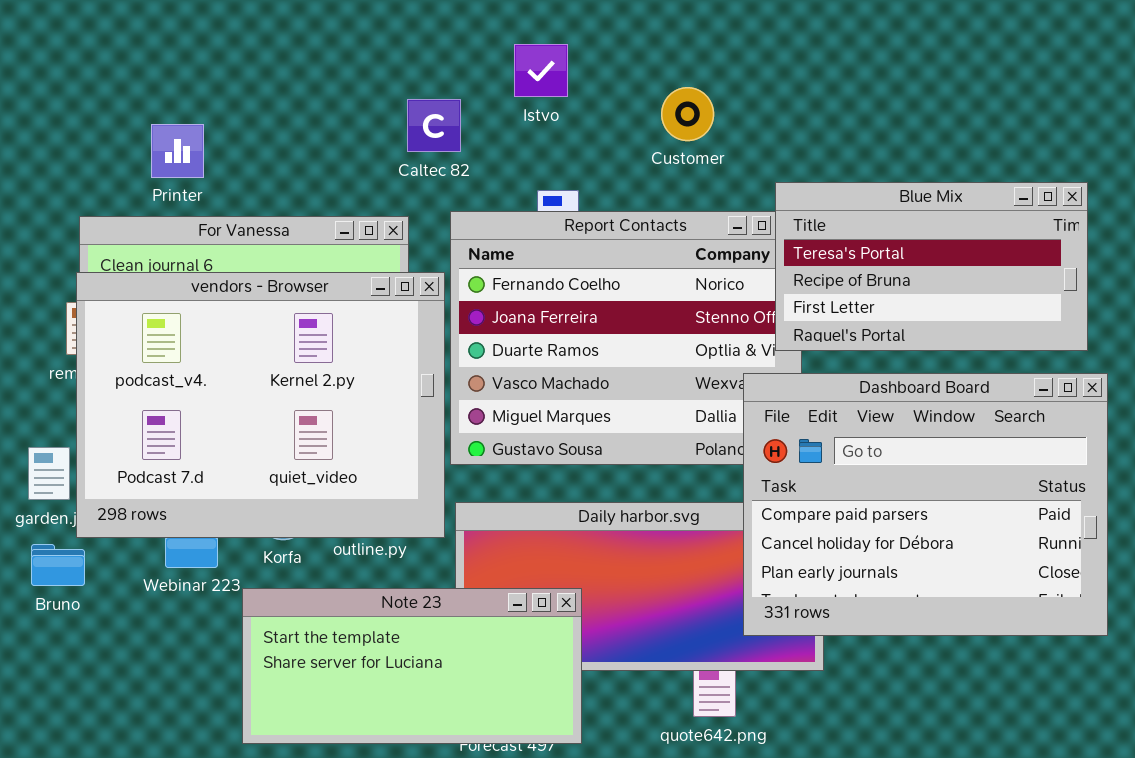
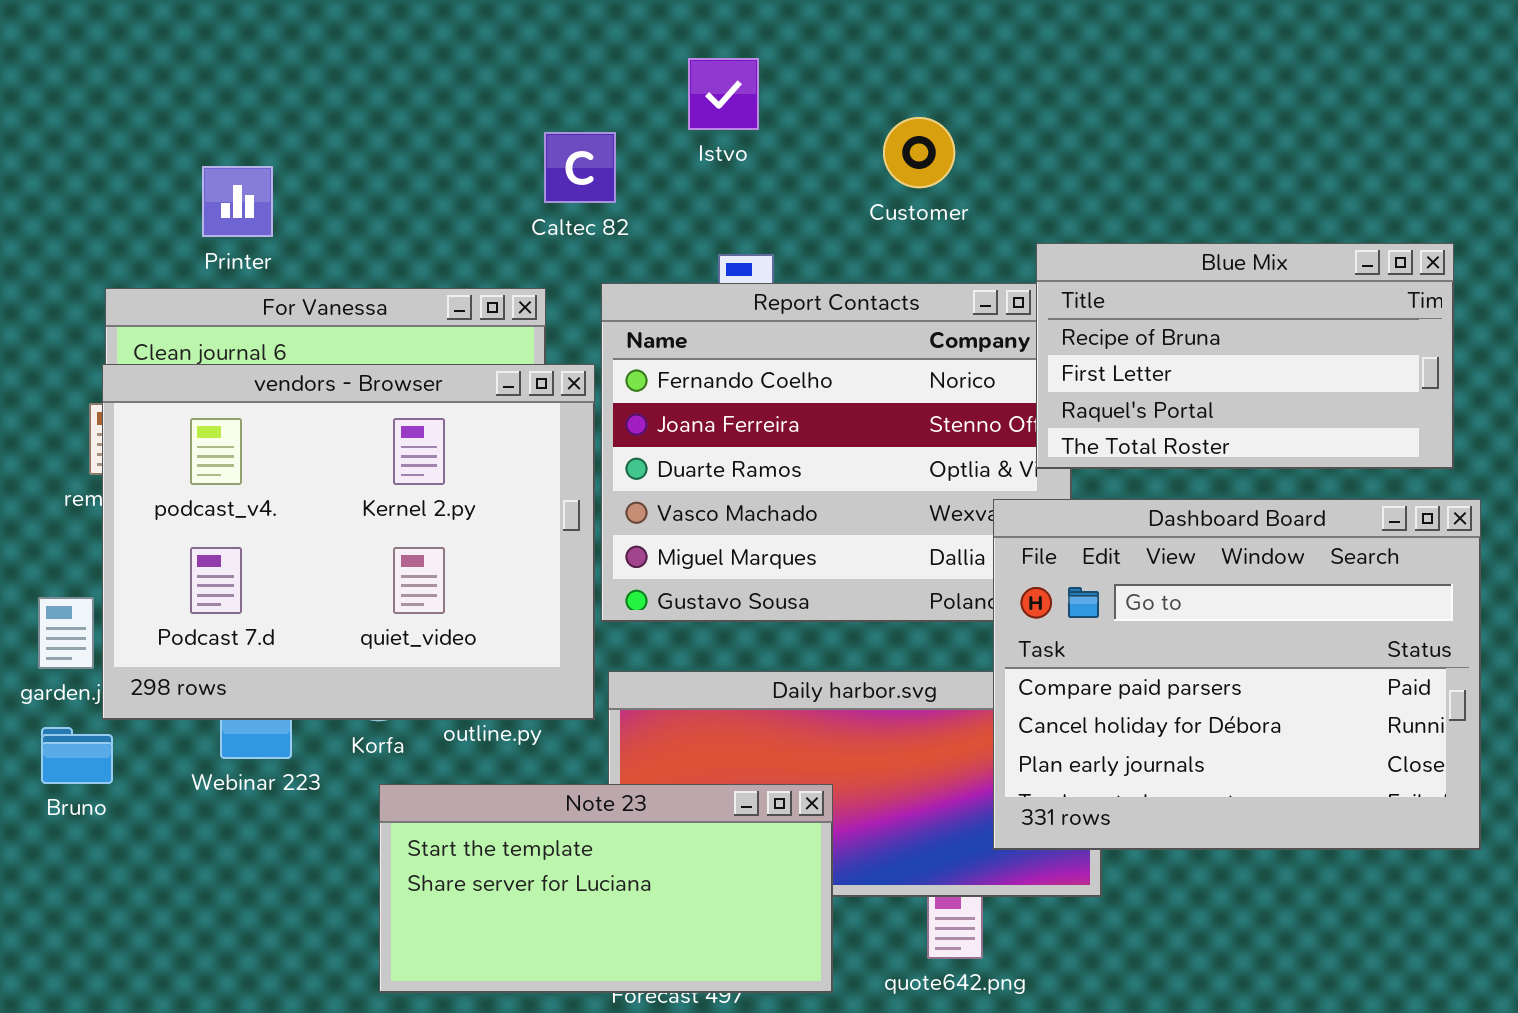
Blue Mix: [775,182,1088,351] -> [1036,243,1454,469], scrolled down 1 row
Note 23: [242,588,582,744] -> [379,784,833,993], moved

